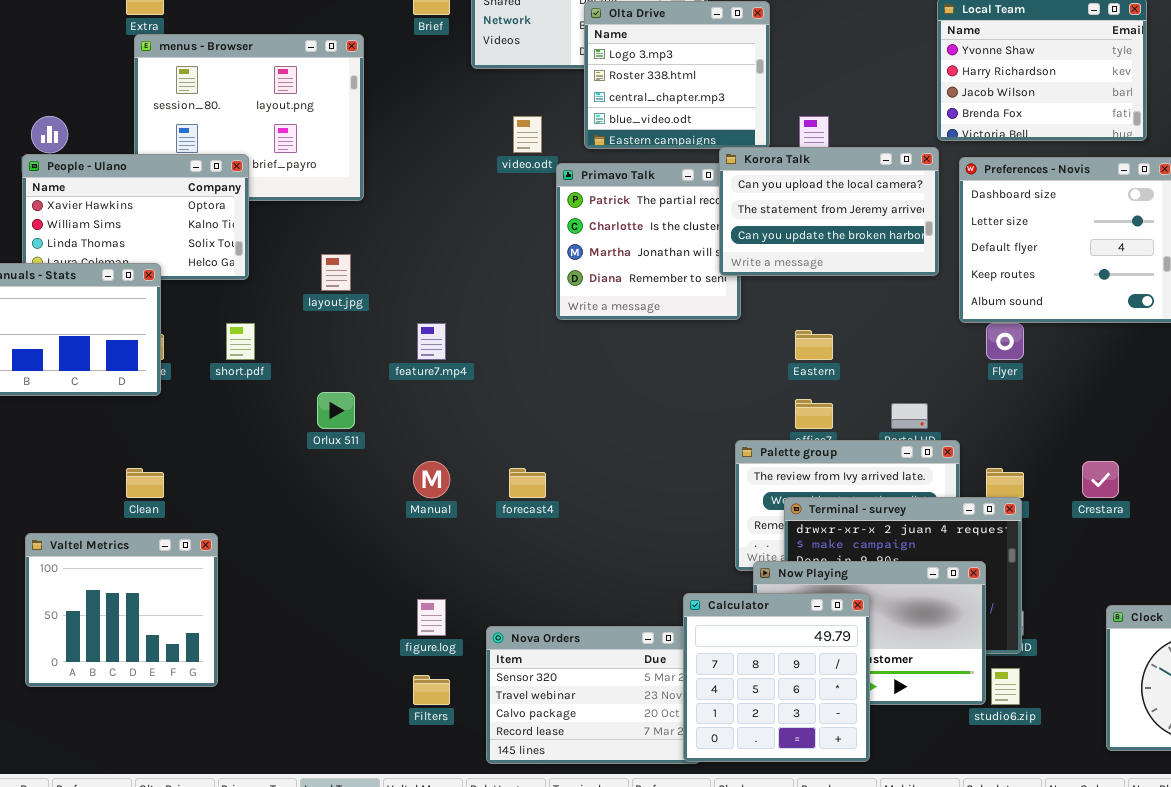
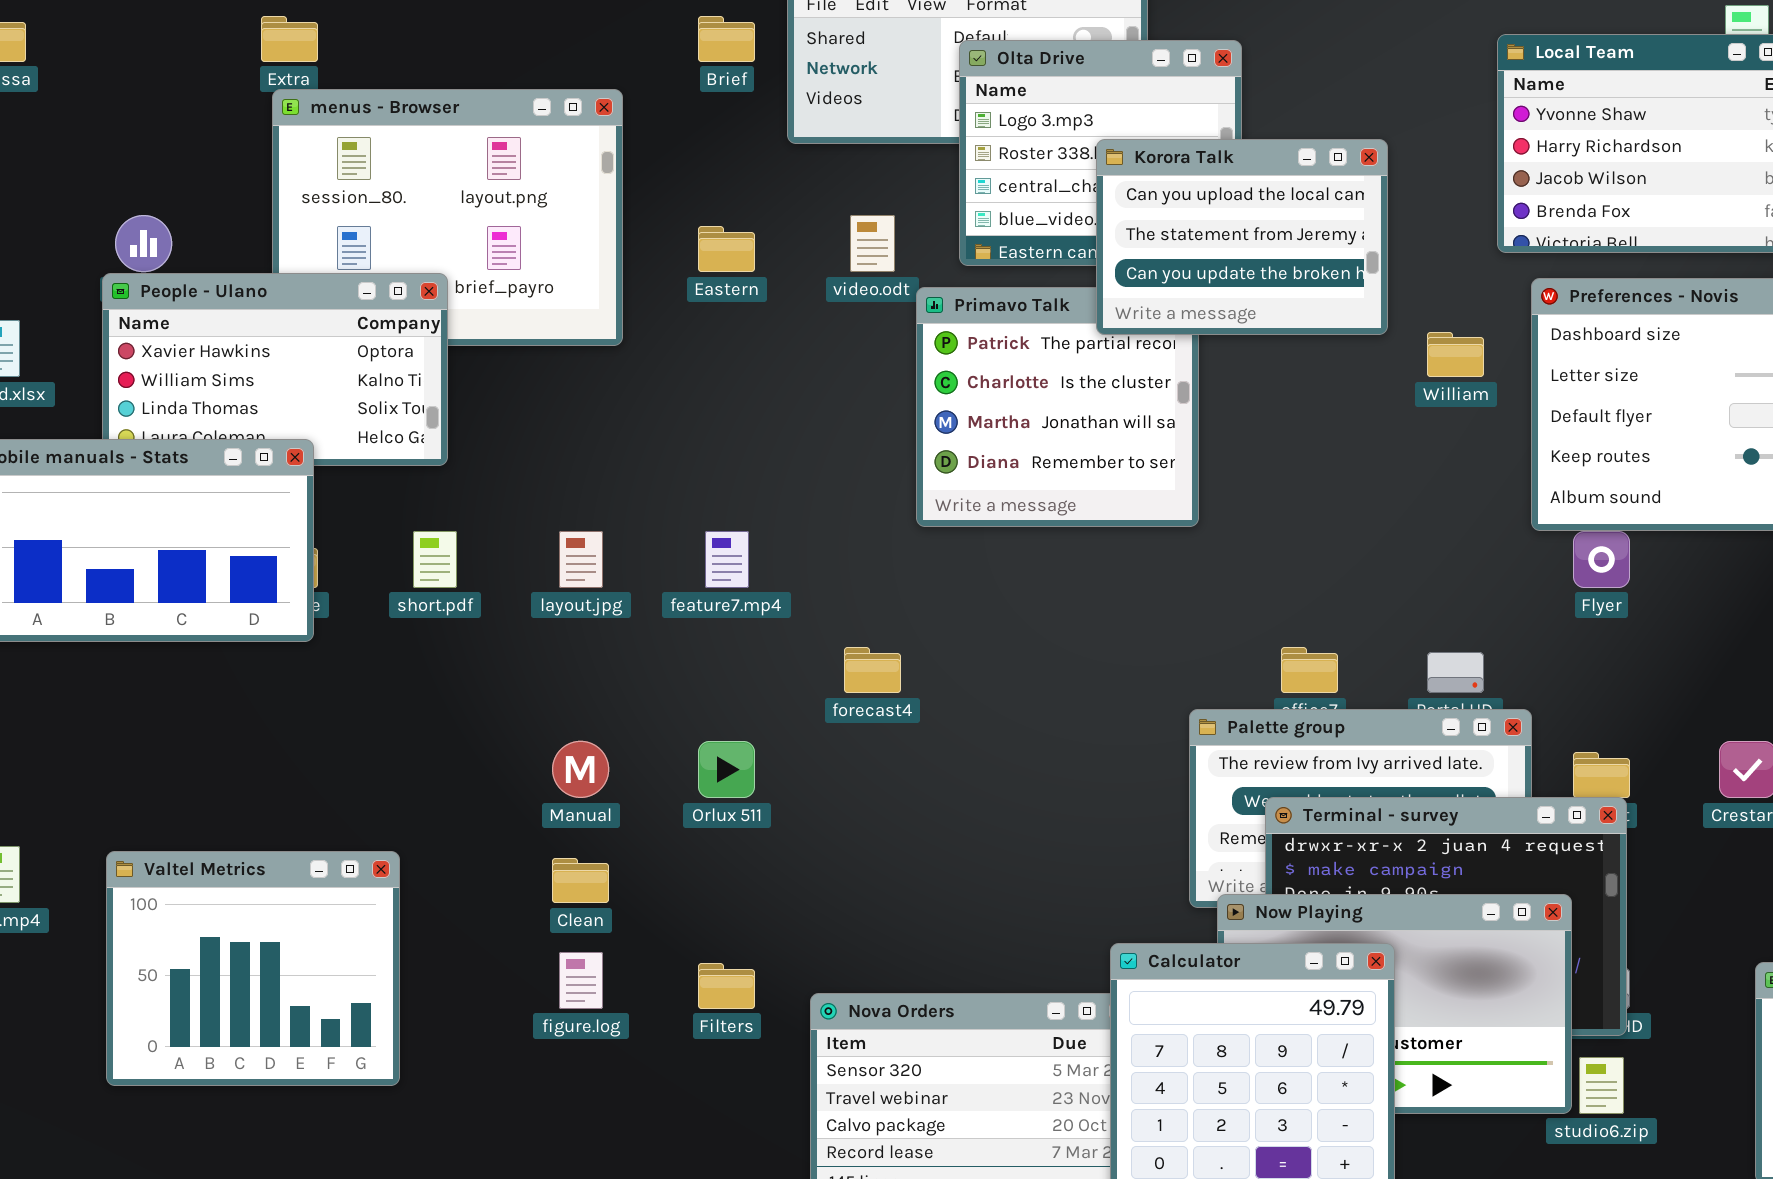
Korora Talk: [719,147,939,276] -> [1096,139,1388,335], moved, resized
layout.jpg: [321,254,351,291] -> [559,531,603,588], moved
Eastern: [795,330,833,360] -> [698,226,755,272], moved
Orlux 511: [317,392,355,429] -> [698,741,755,798], moved
Manual: [413,461,450,498] -> [552,741,609,798], moved
Clean: [126,468,164,498] -> [552,858,609,903], moved
forecast4: [509,468,546,498] -> [844,647,901,693], moved
figure.log: [417,599,446,636] -> [559,952,603,1009], moved
Filters: [413,675,450,705] -> [698,963,755,1009], moved

